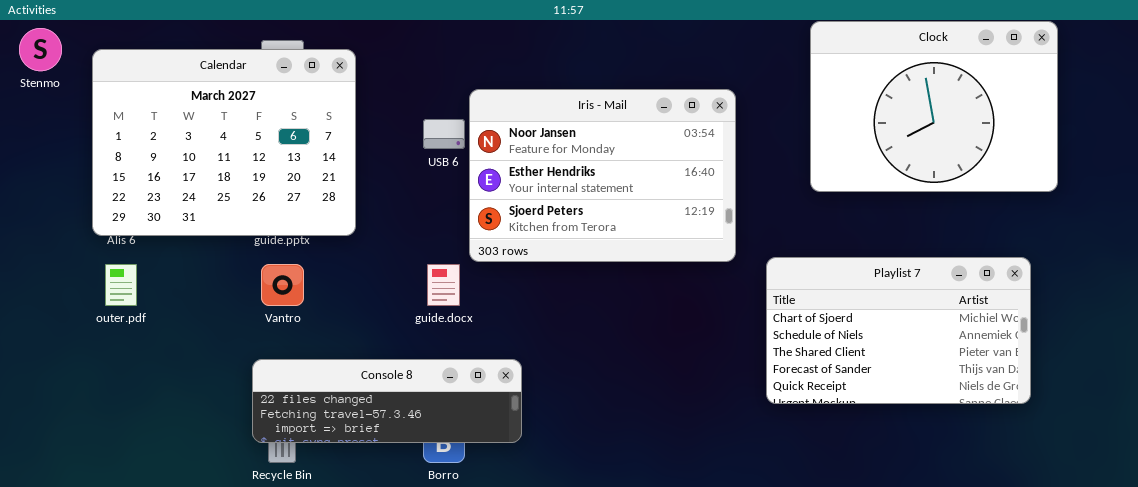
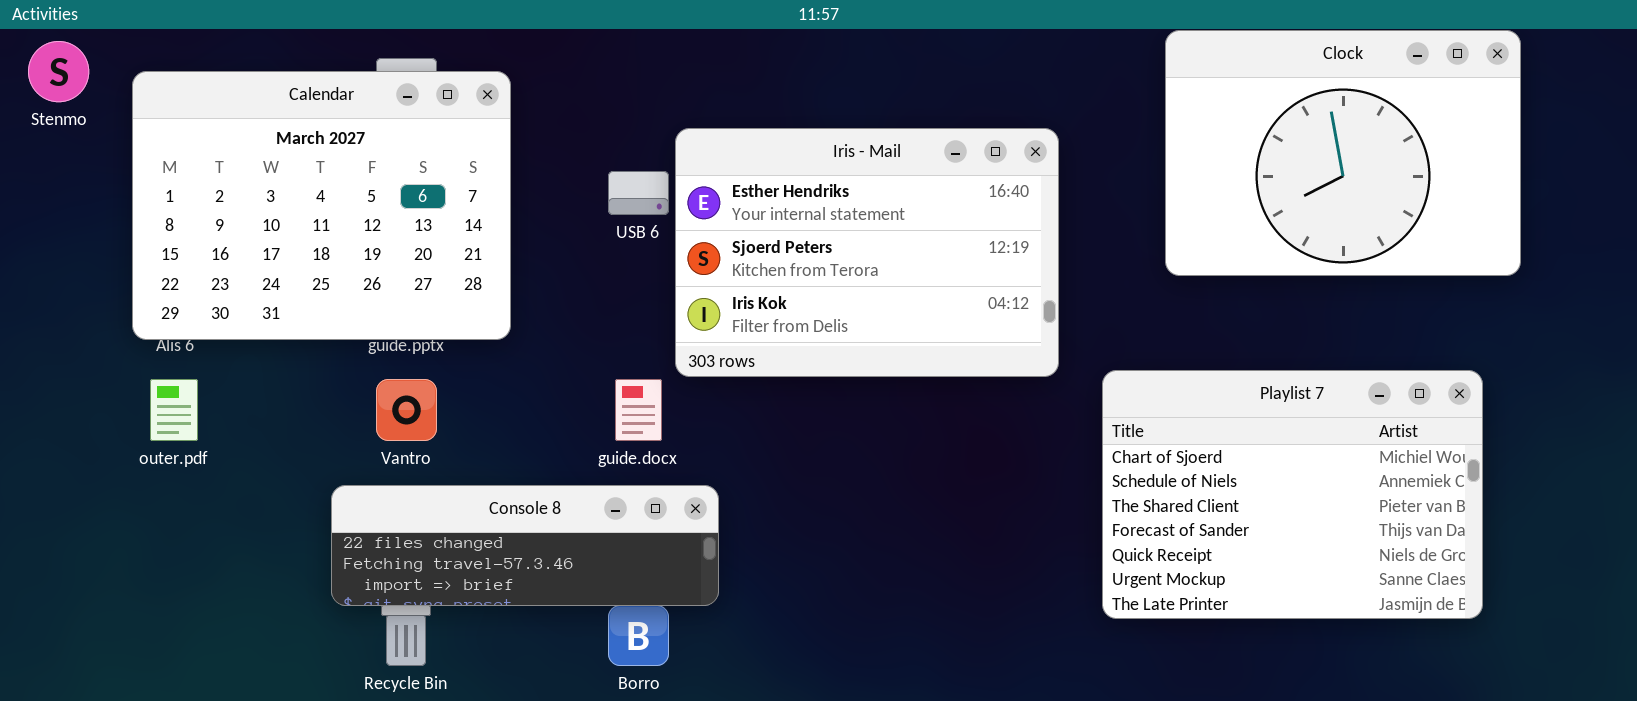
Iris - Mail: [469,89,736,262] -> [675,128,1059,377], scrolled down 1 row
Playlist 7: [766,257,1031,404] -> [1102,370,1483,619], resized
Console 8: [252,359,522,443] -> [331,485,719,606], moved

